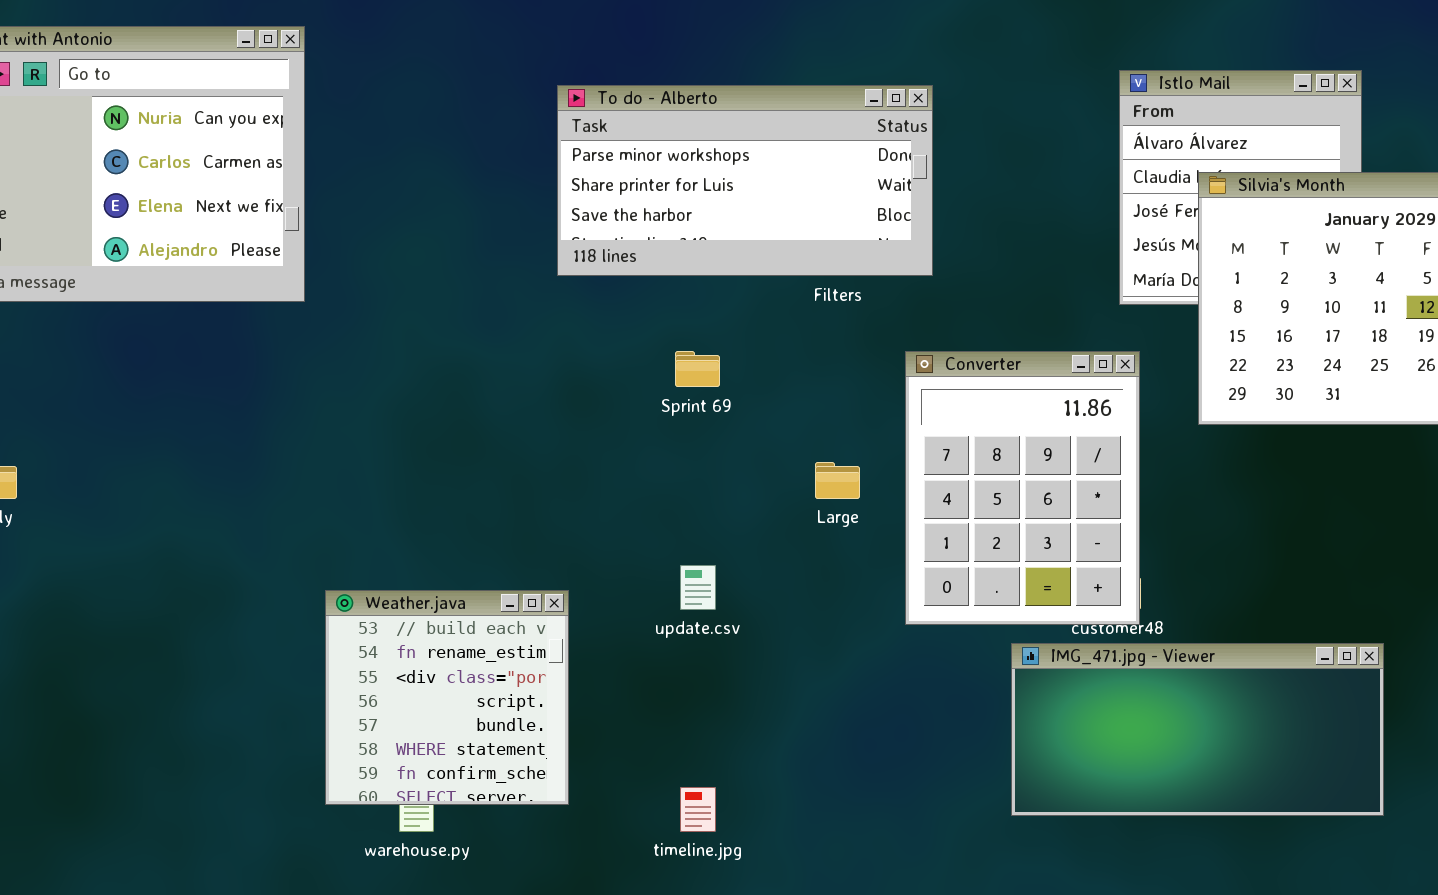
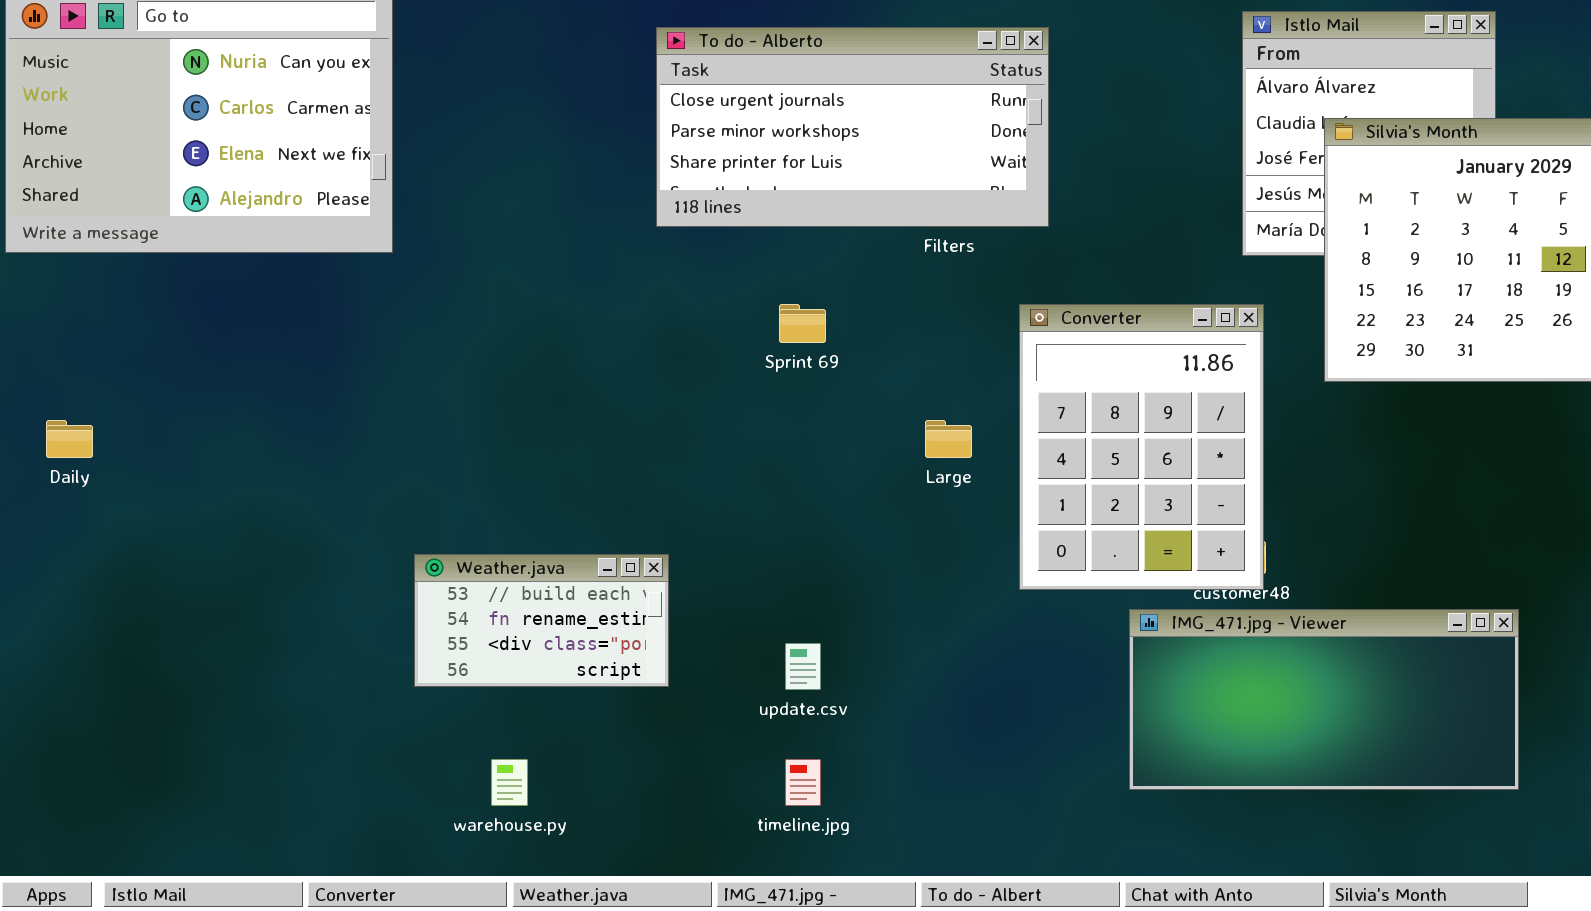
To do - Alberto: [557,85,933,276] -> [656,27,1049,227], scrolled up 1 row
update.csv: [680,565,716,610] -> [785,643,821,690], moved
Weather.java: [325,590,569,805] -> [414,554,669,687], resized

